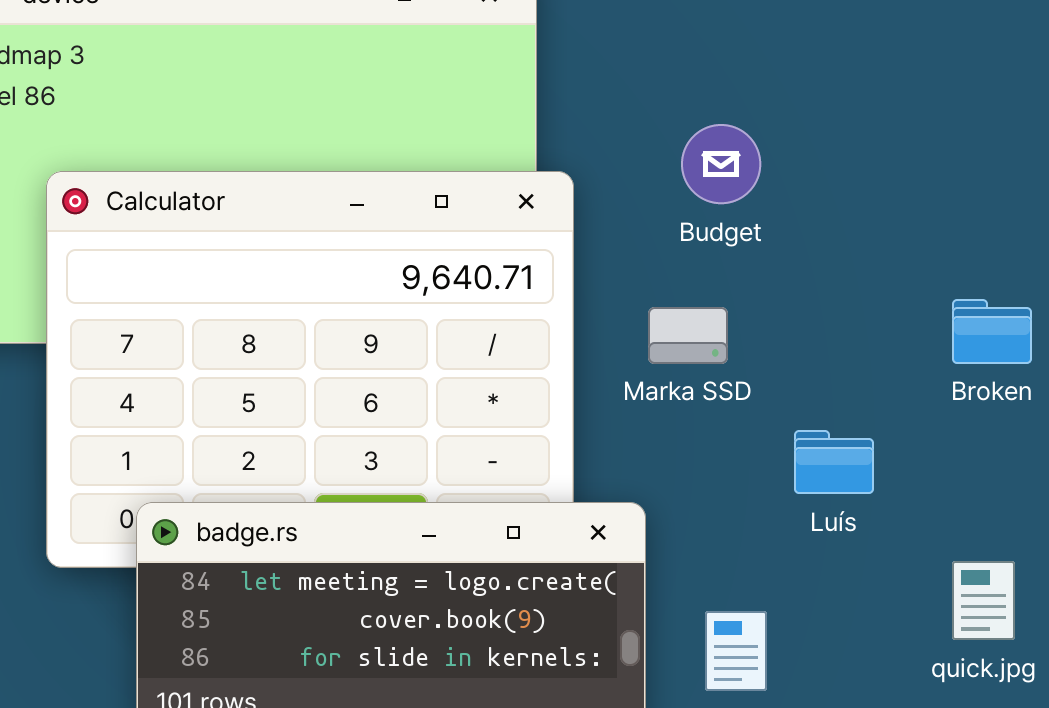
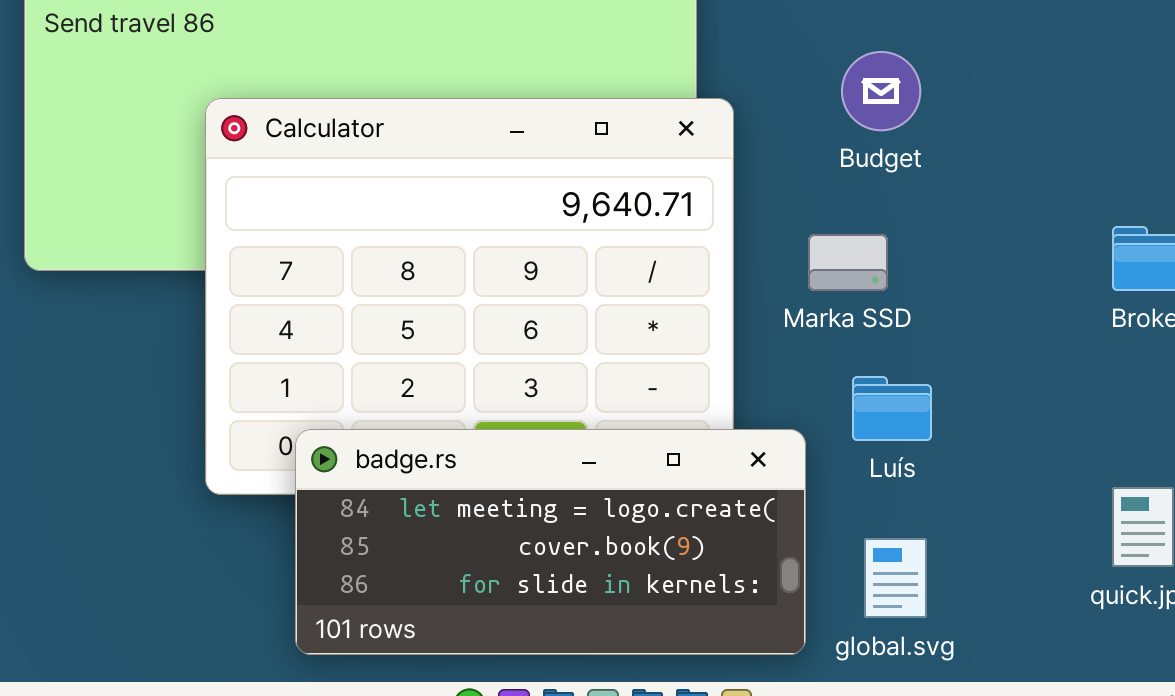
Luís: [794,430,874,494] -> [852,376,932,441], moved

